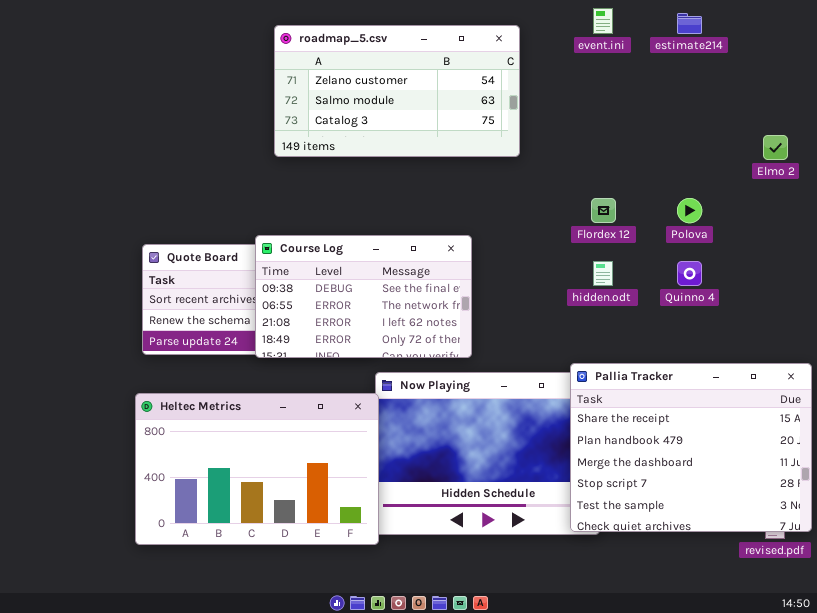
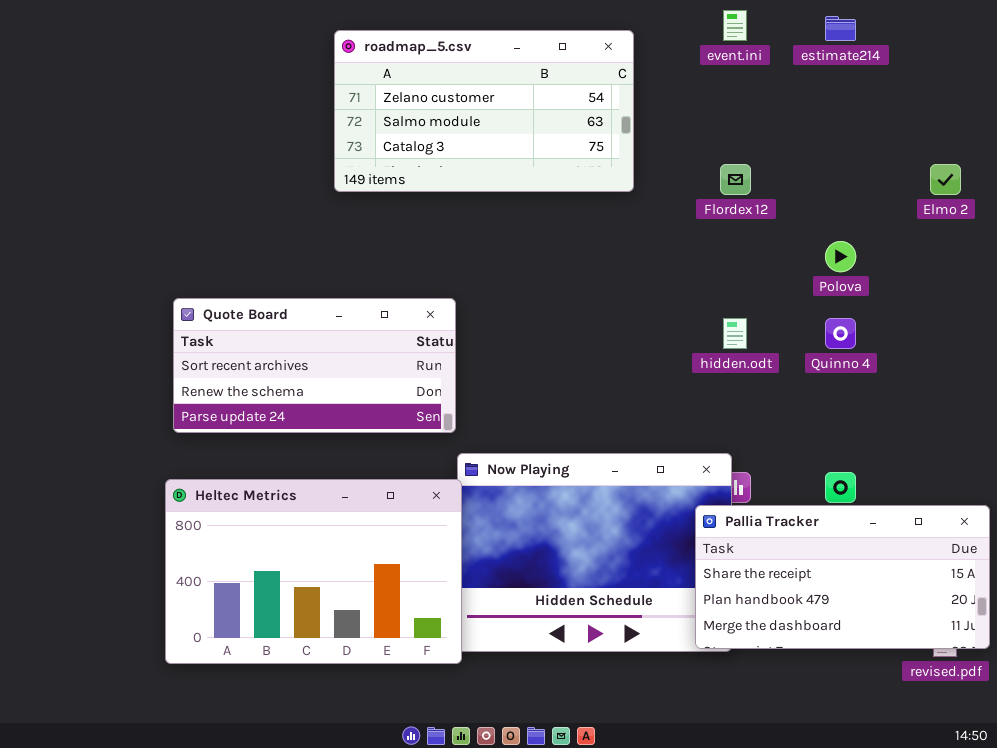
Flordex 12: [591,198,616,223] -> [720,164,751,195], moved
Course Log: [255,235,472,358] -> none, closed
Pallia Tracker: [570,363,812,532] -> [695,505,990,649], resized

